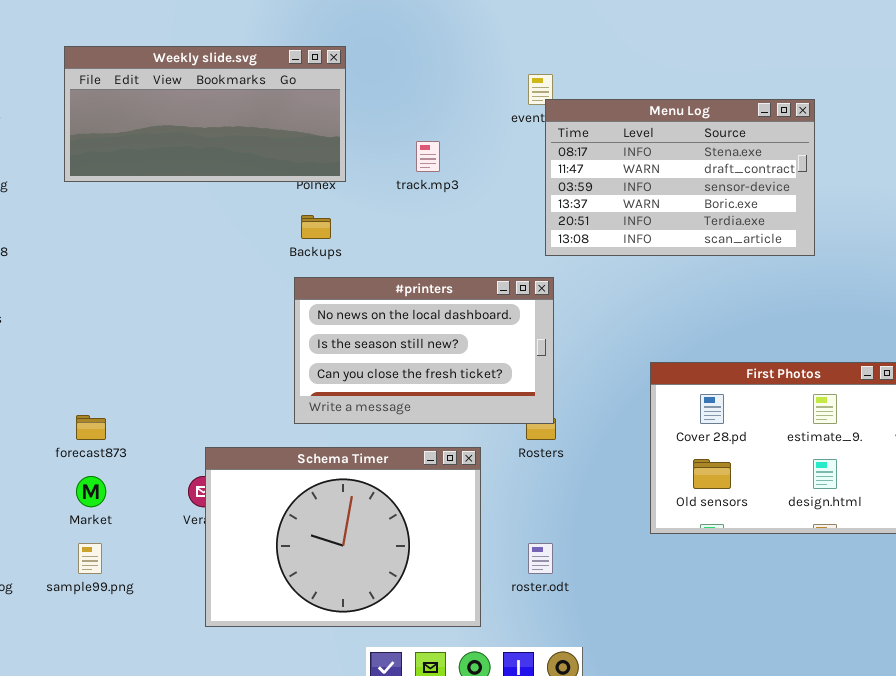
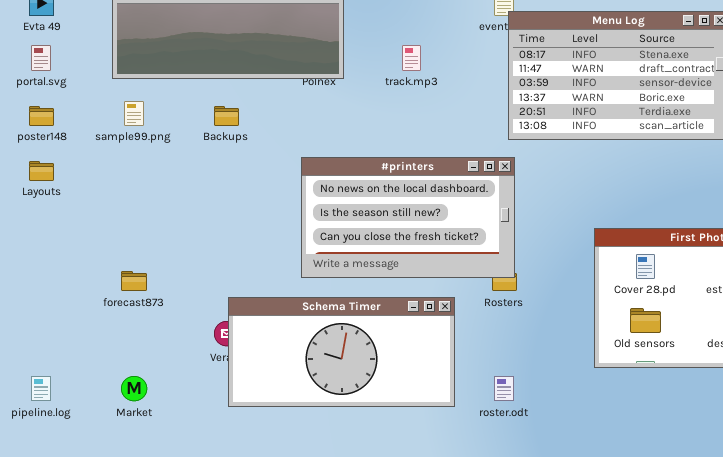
Backups: [301,215,331,239] -> [214,106,239,126], moved
Schema Timer: [205,447,481,627] -> [228,297,455,407], resized
Market: [76,476,106,507] -> [121,376,147,401], moved
sample99.png: [78,543,102,574] -> [124,101,144,126], moved

